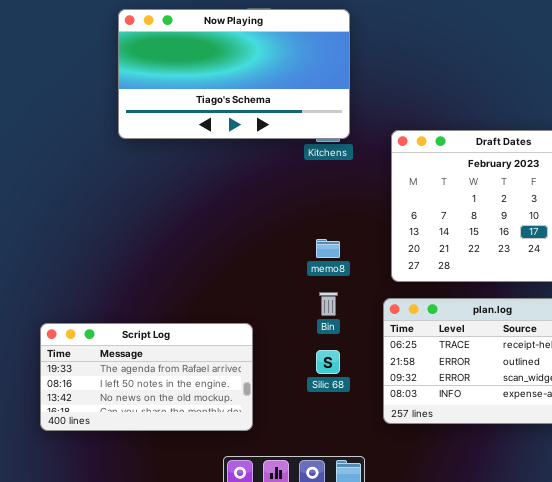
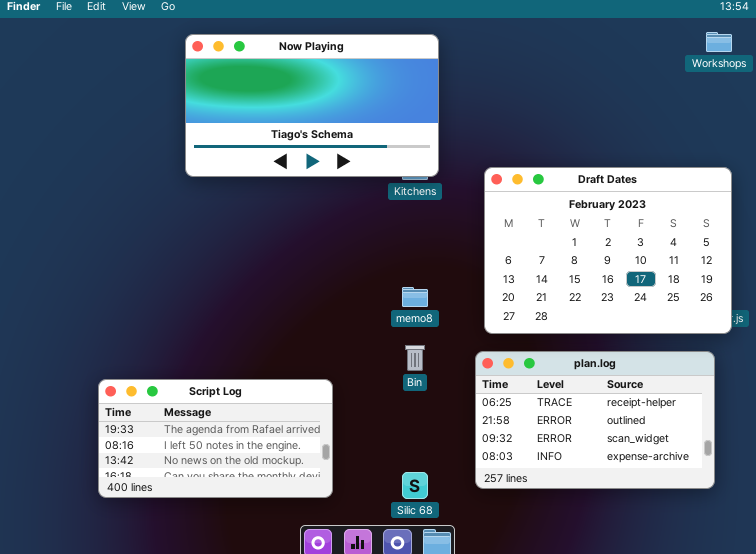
Silic 68: [316,350,340,374] -> [402,472,428,499], moved

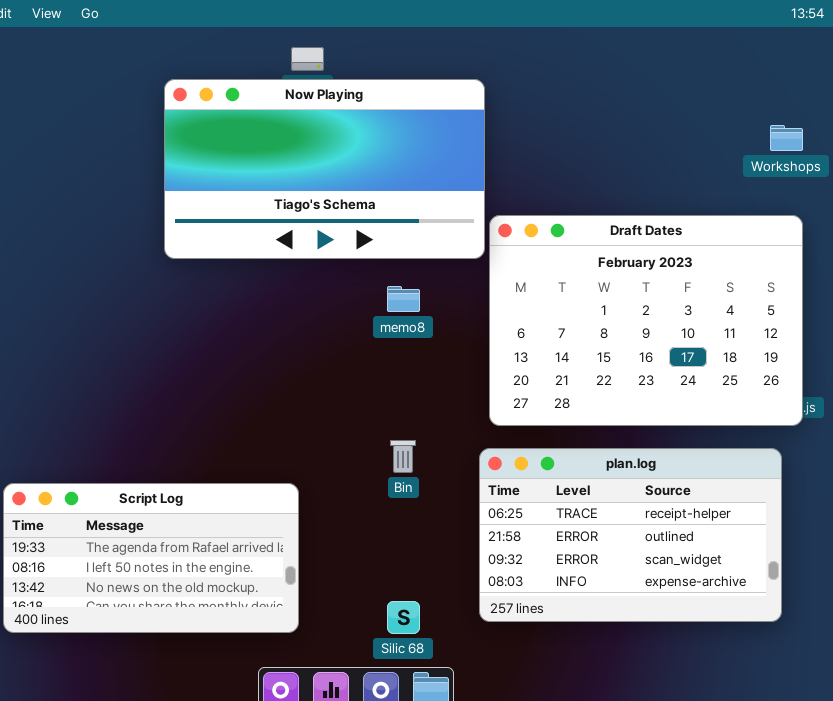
Workshops: [706,32,732,52] -> [770,125,803,151], moved
Now Playing: [185,34,439,177] -> [164,79,485,259], moved
memo8: [402,287,428,307] -> [387,286,420,312], moved

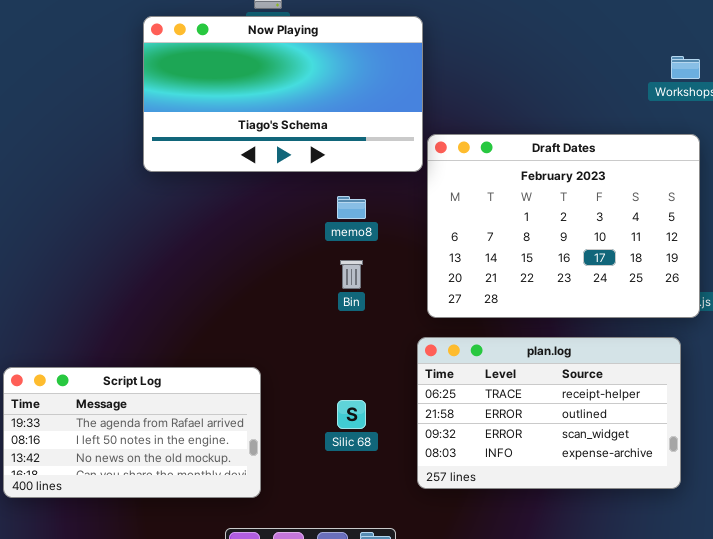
Bin: [390,440,416,473] -> [340,260,363,289], moved
Silic 68: [387,601,420,634] -> [337,400,366,429], moved

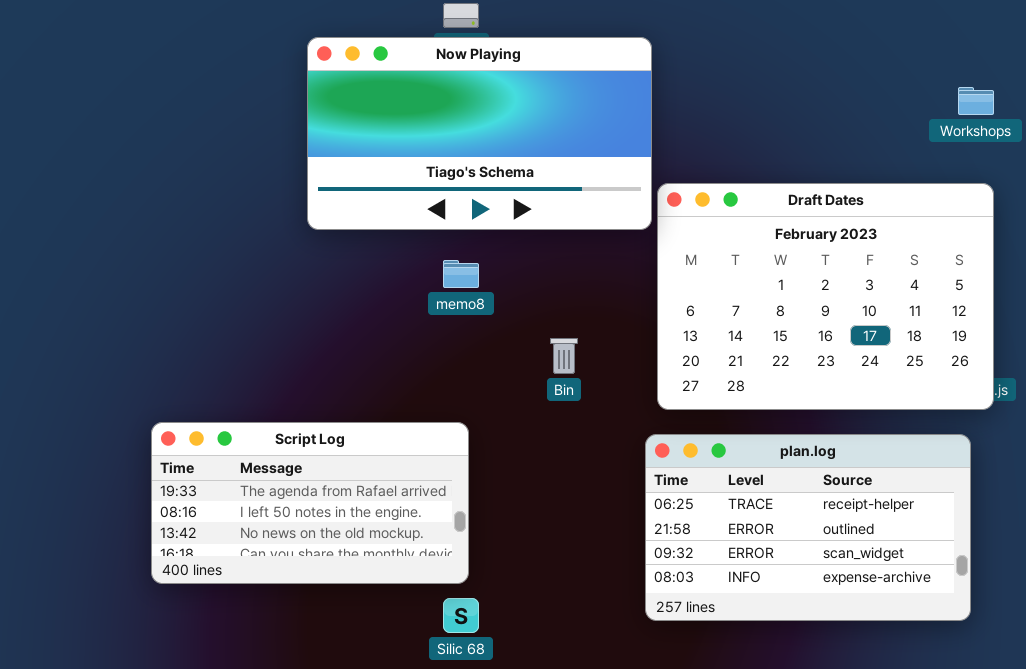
memo8: [337,196,366,219] -> [443,260,479,288], moved
Script Log: [3,367,261,498] -> [151,422,469,584], moved
Silic 68: [337,400,366,429] -> [443,598,479,633], moved

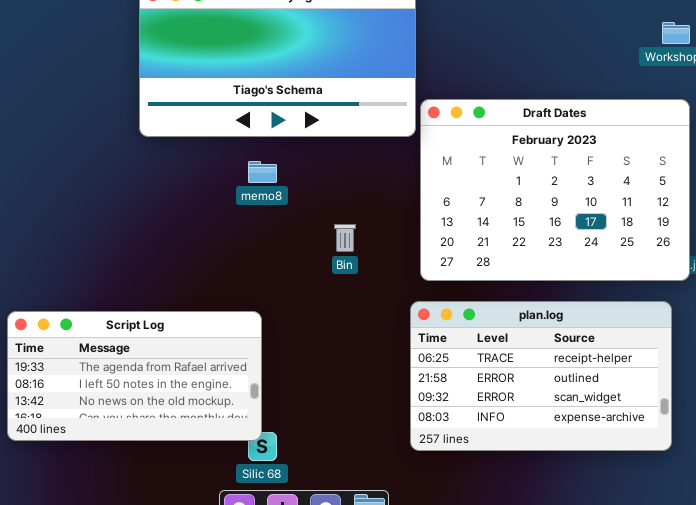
Script Log: [151,422,469,584] -> [7,311,262,441], moved

